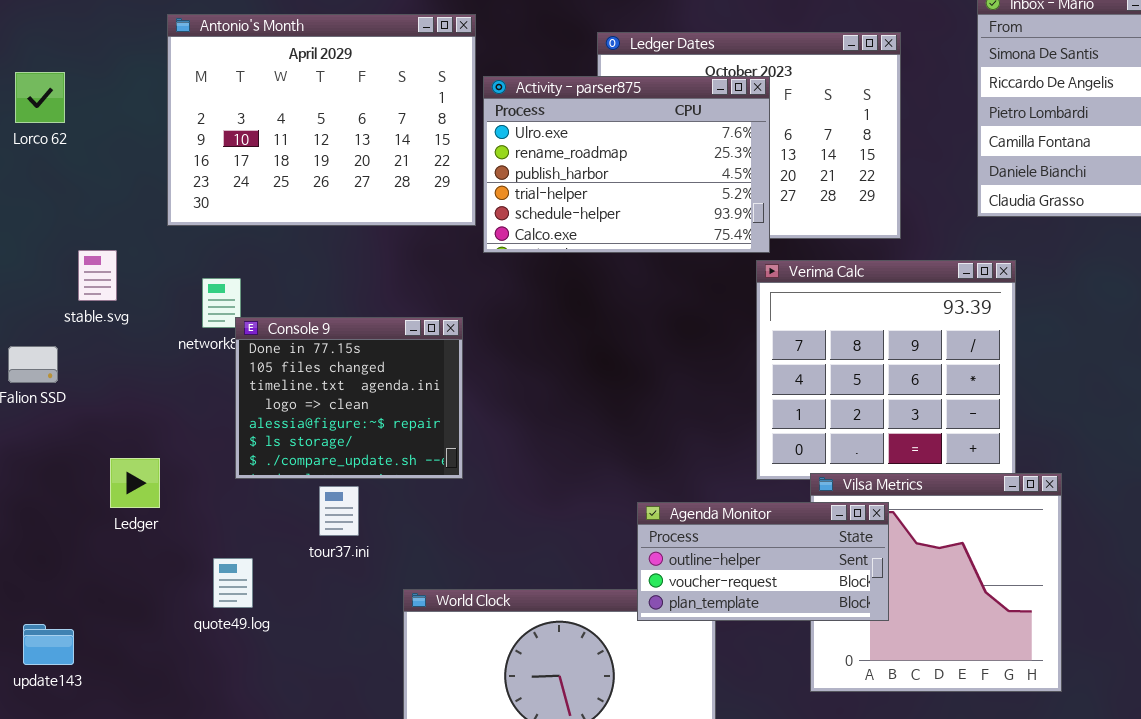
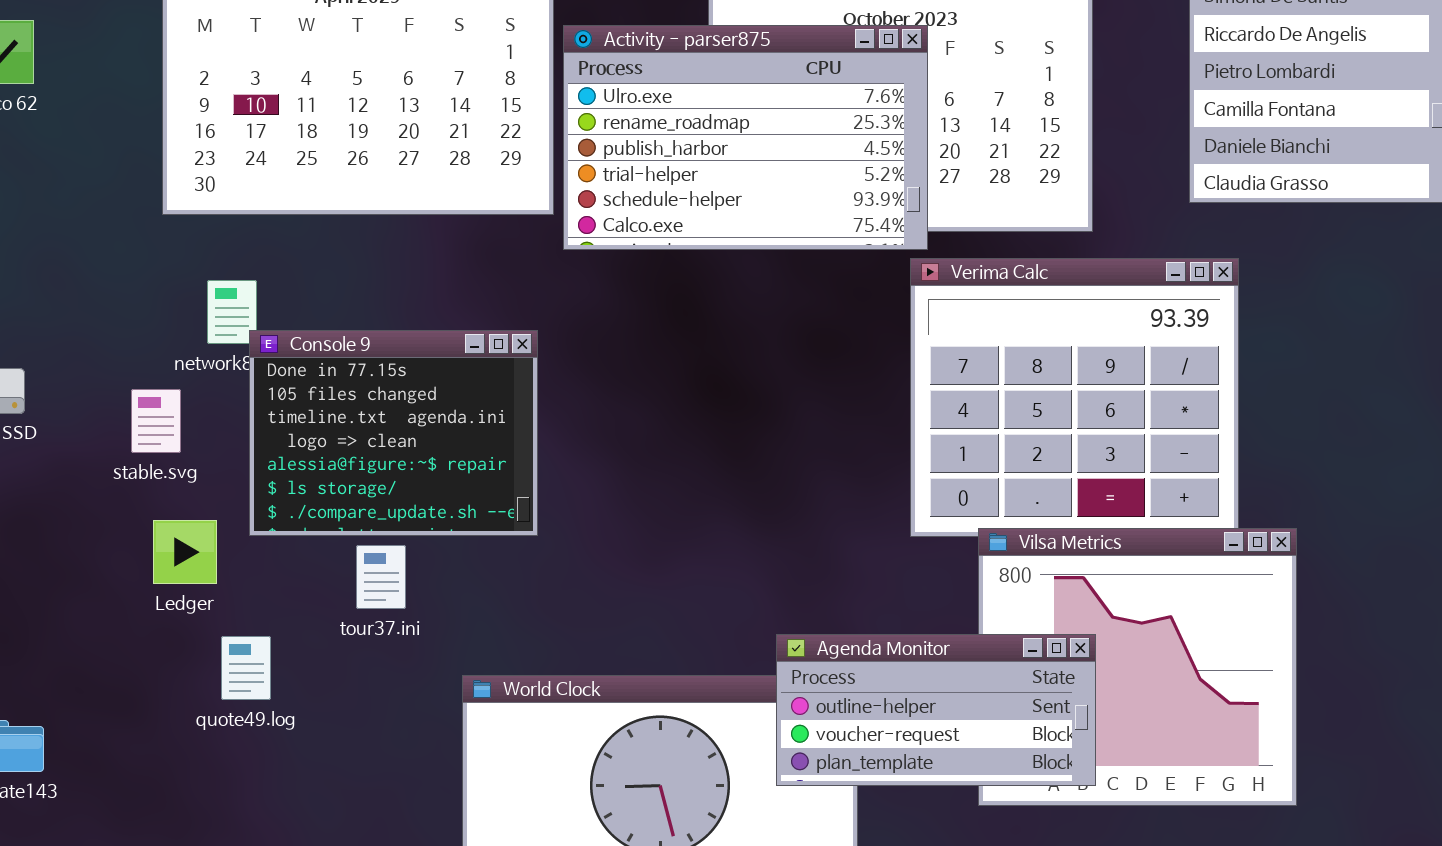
stable.svg: [78,250,117,301] -> [131,389,181,453], moved
Ledger: [110,458,160,508] -> [153,520,217,584], moved
Agenda Monitor: [637,502,889,621] -> [776,634,1096,786], moved

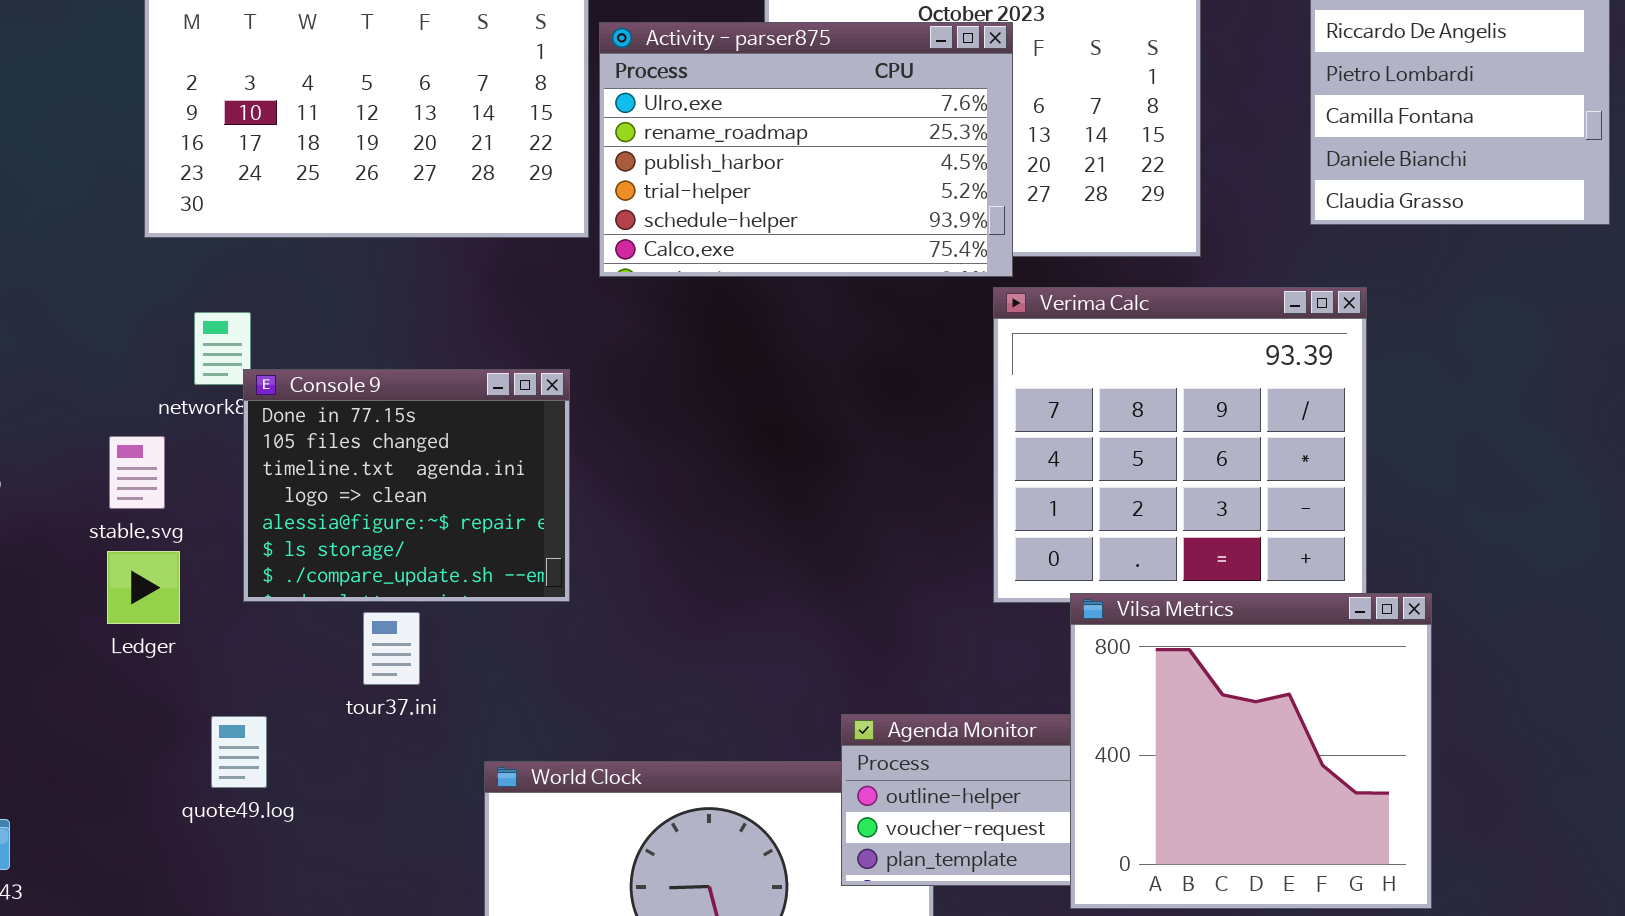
Ledger: [153,520,217,584] -> [107,551,180,624], moved
Vilsa Metrics: [978,528,1297,806] -> [1070,593,1432,909], raised

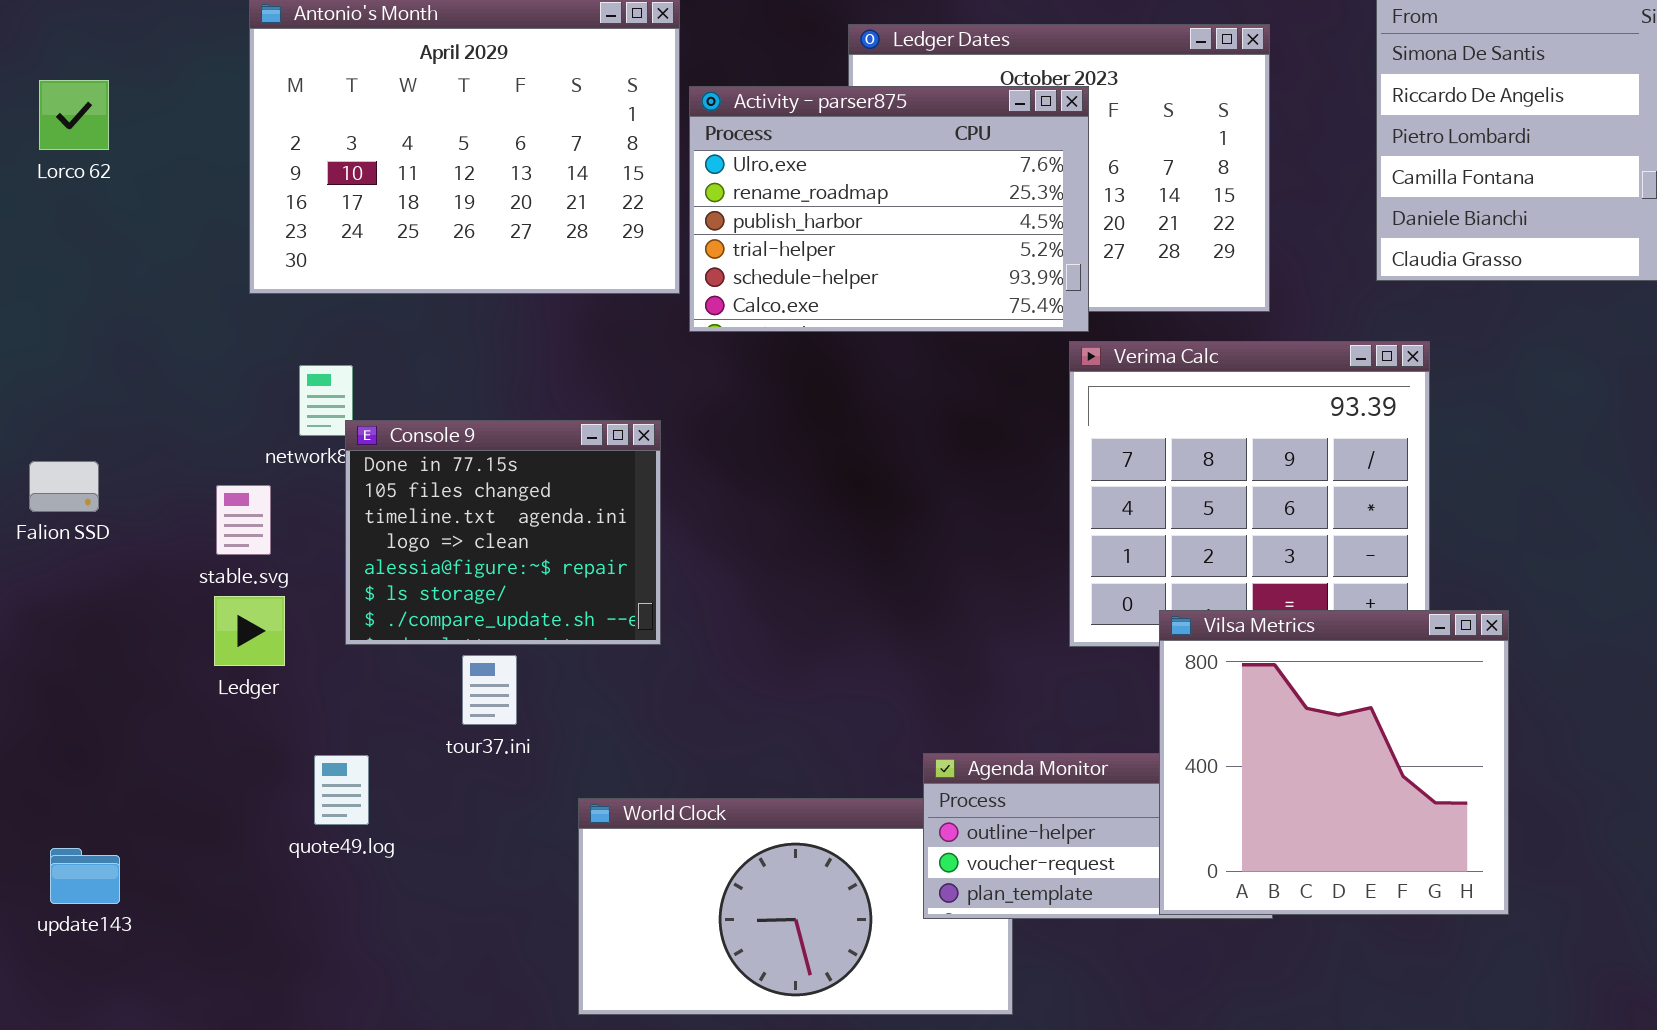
Vilsa Metrics: [1070,593,1432,909] -> [1159,610,1509,915], moved

